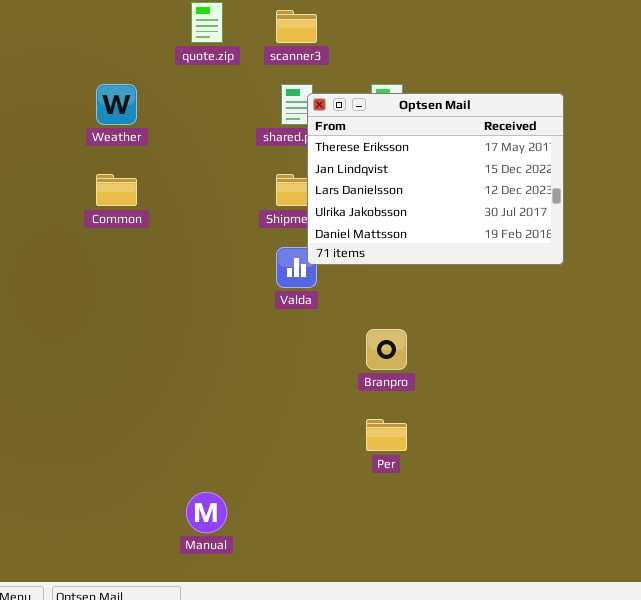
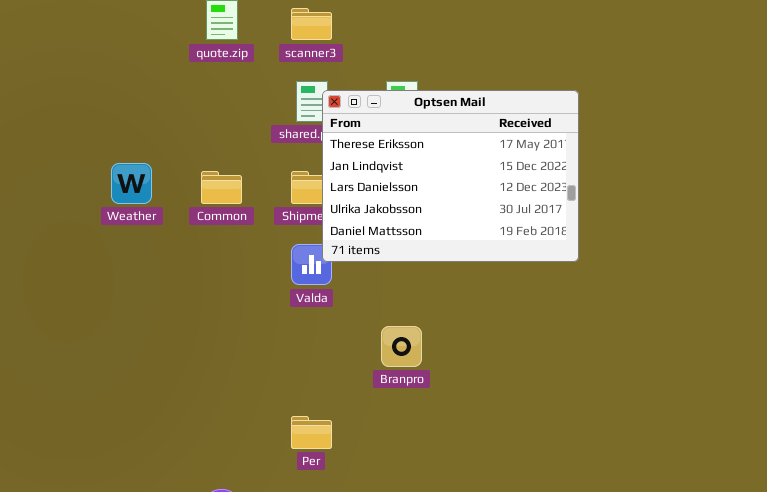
Weather: [96,84,137,125] -> [111,163,152,204], moved
Common: [96,174,137,206] -> [201,171,242,204], moved
Per: [366,419,407,451] -> [291,416,332,449], moved

